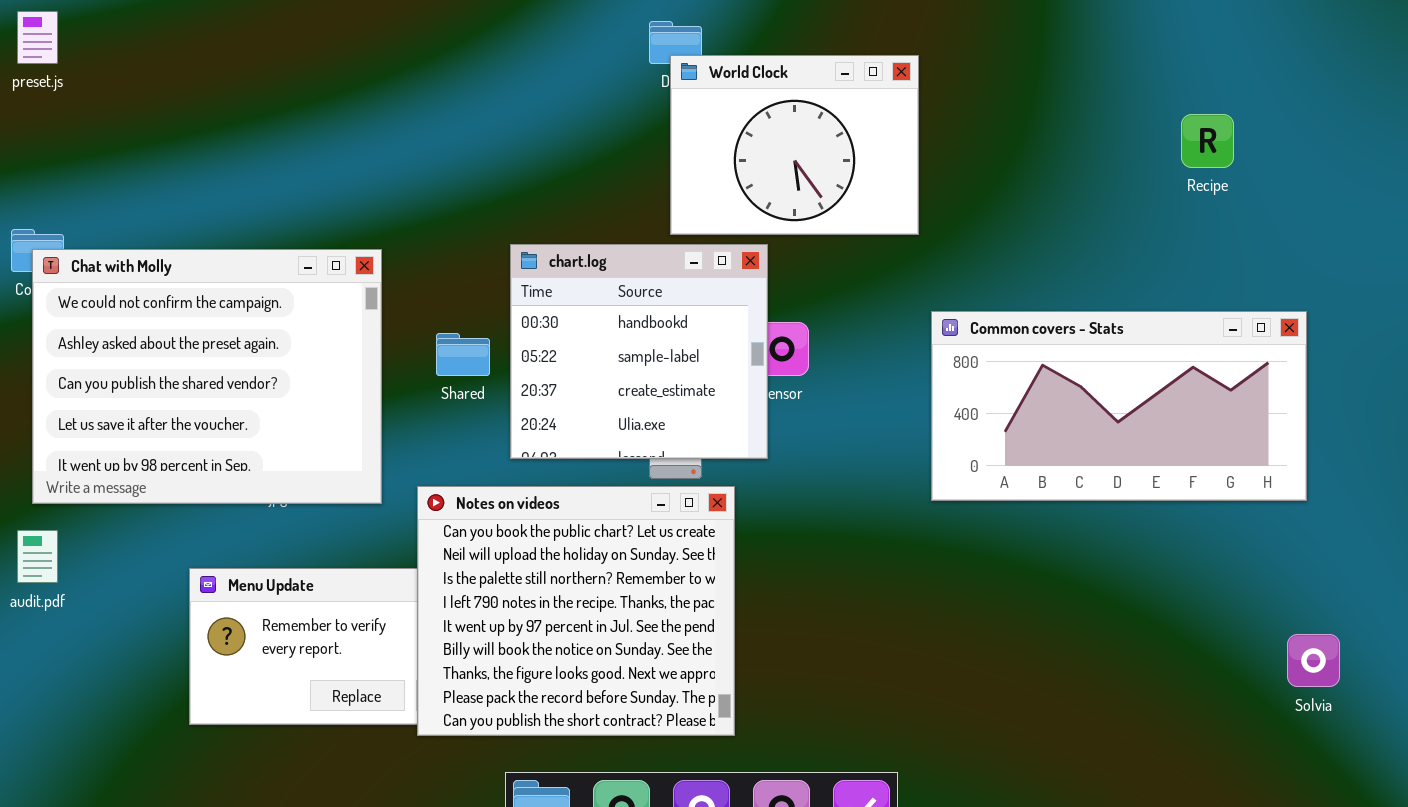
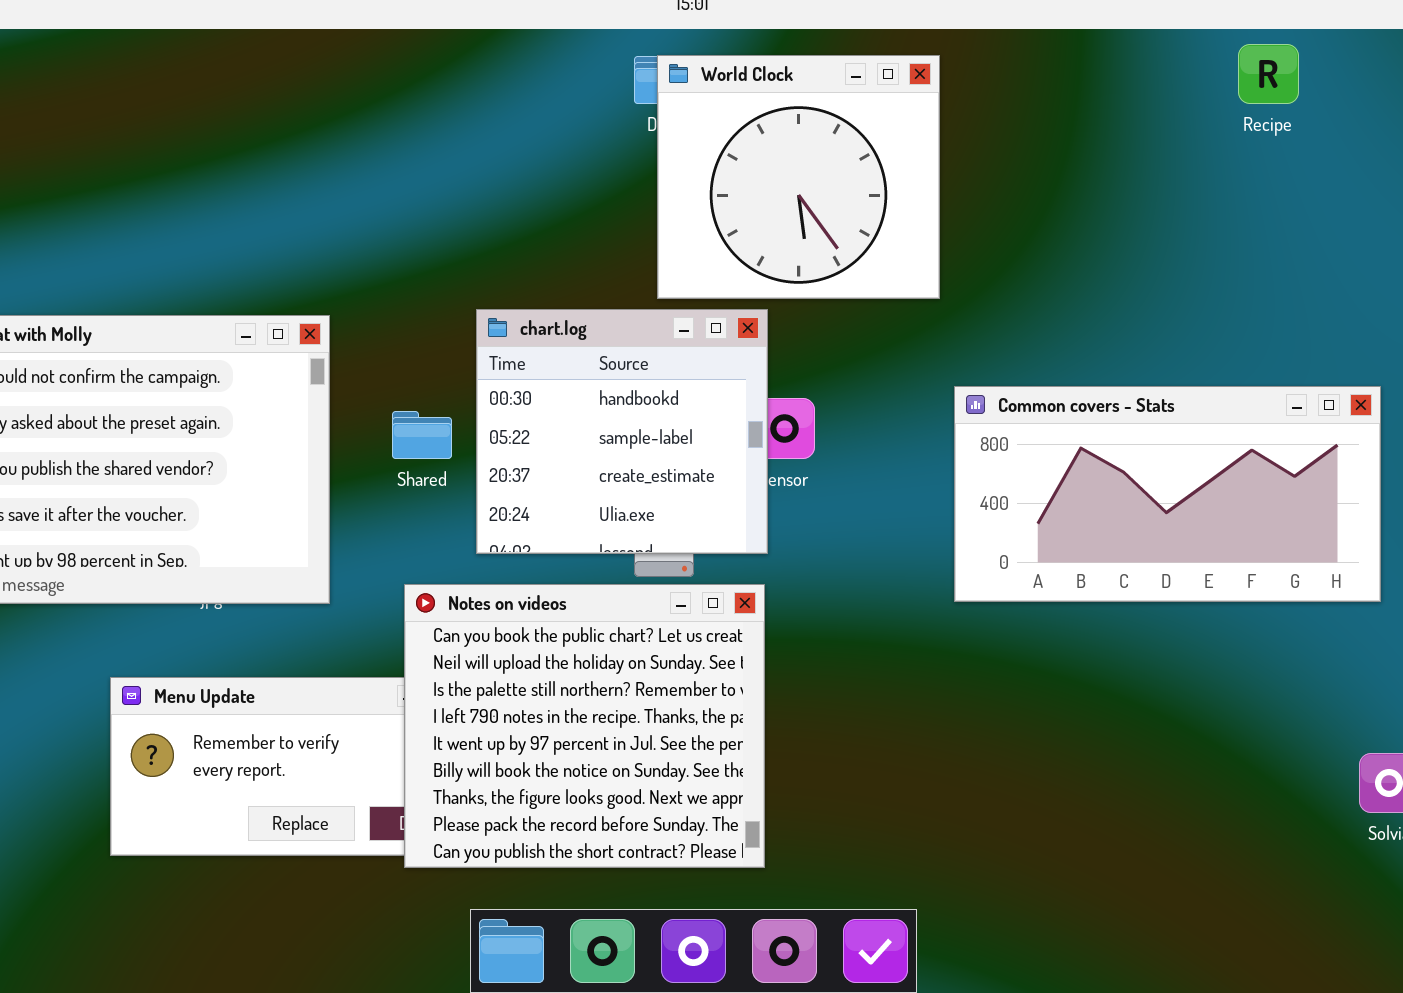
World Clock: [670,55,919,235] -> [657,55,940,299], resized
Recipe: [1181,114,1234,168] -> [1238,44,1299,104], moved
Notes on videos: [417,486,735,736] -> [404,584,765,868], moved

